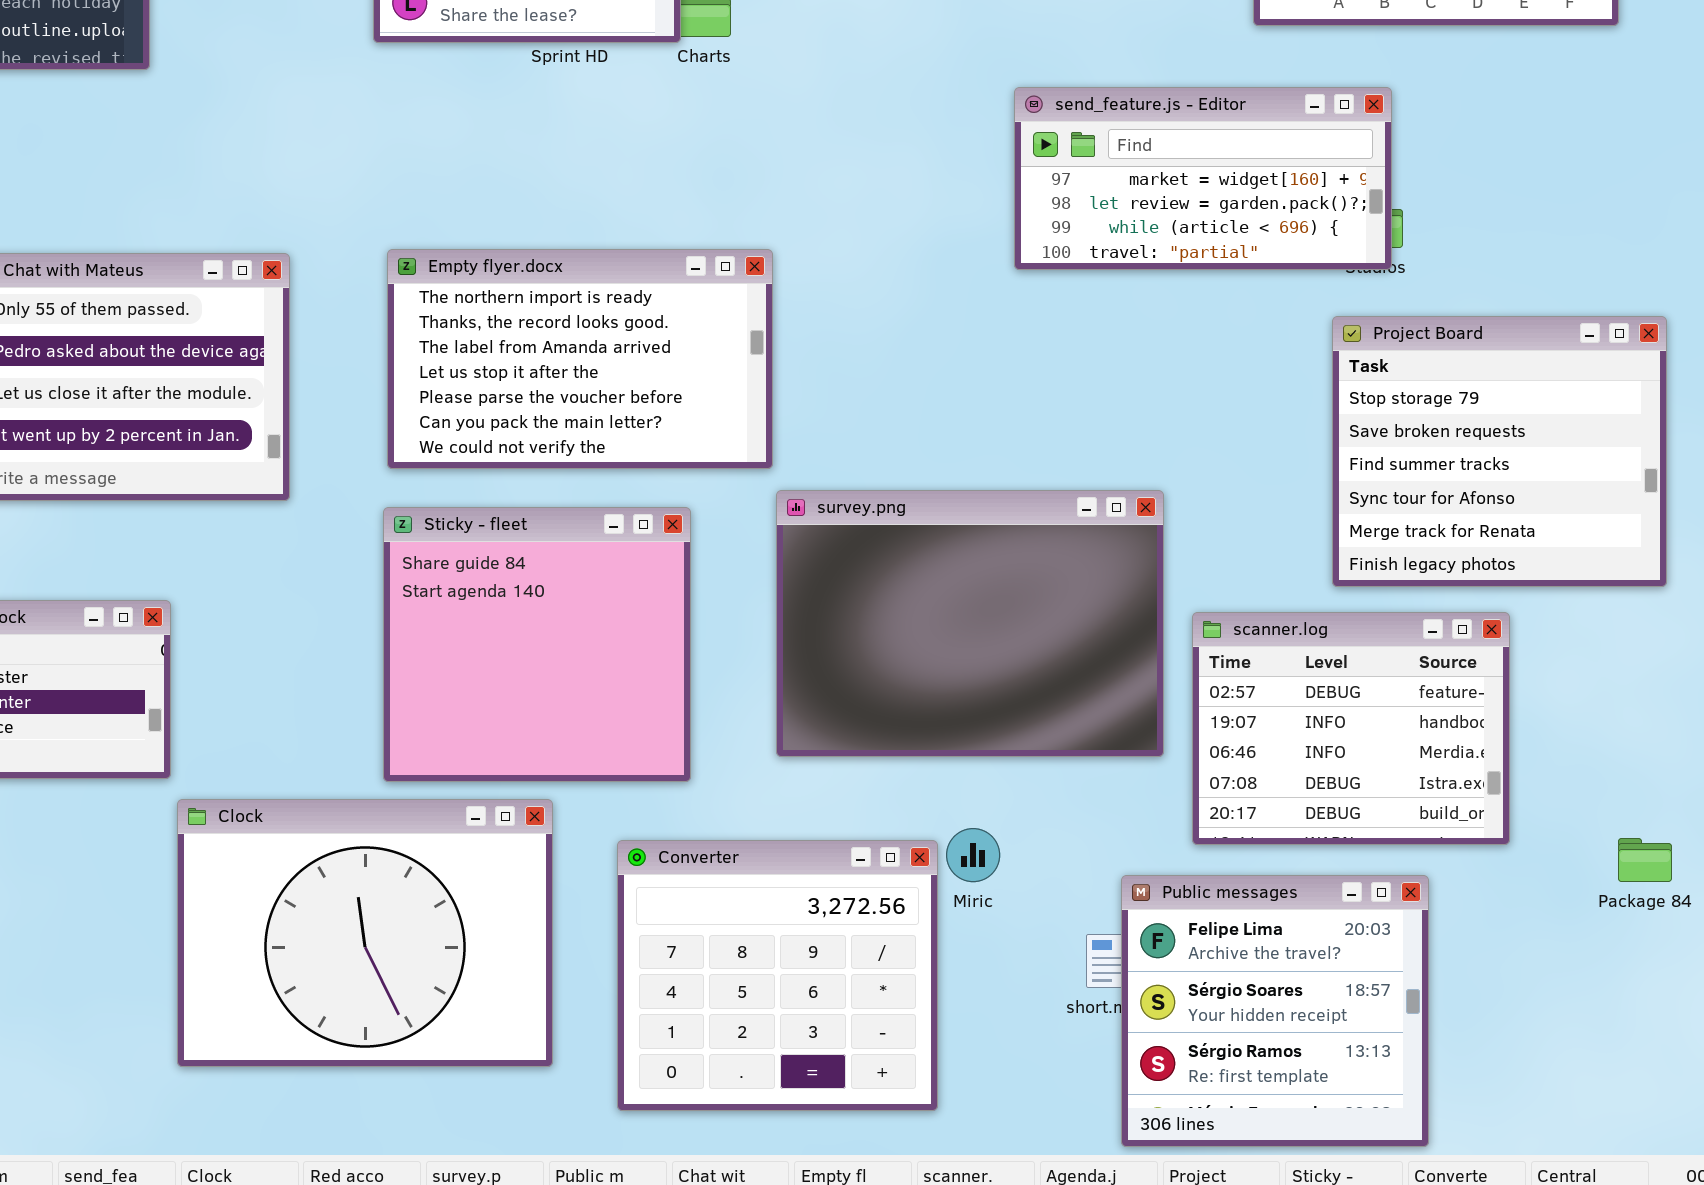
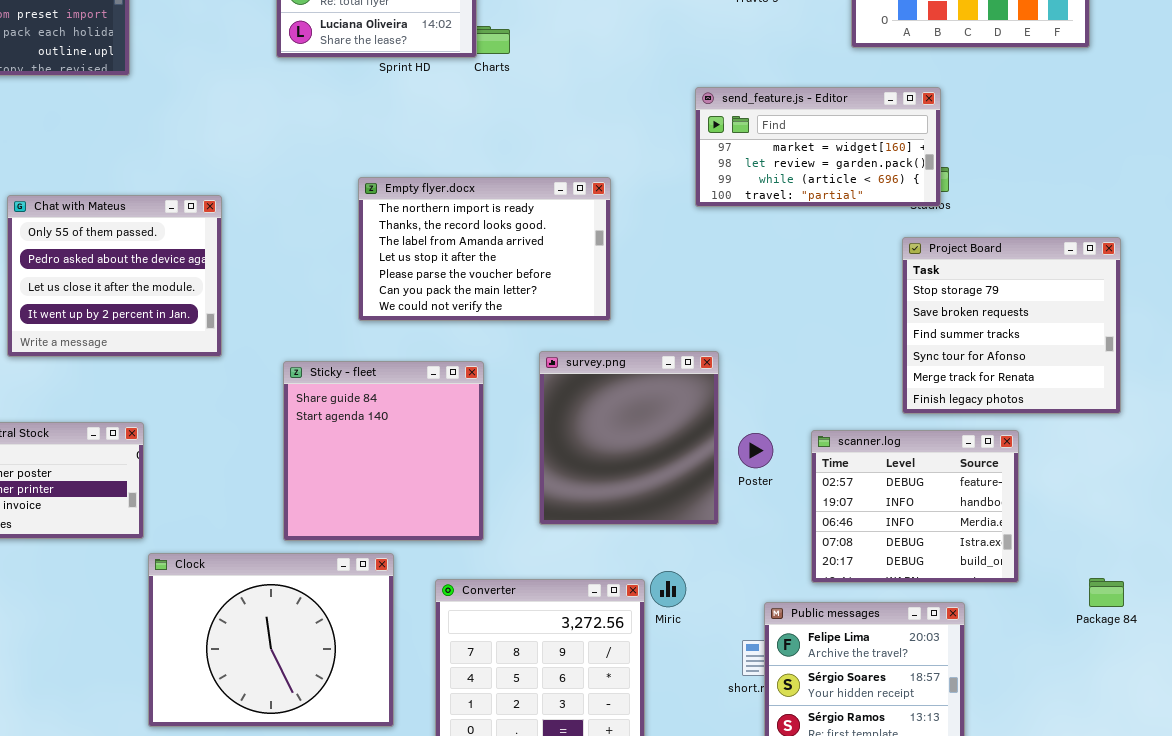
Empty flyer.docx: [387,249,773,469] -> [358,177,611,321], moved
survey.png: [776,490,1164,757] -> [539,351,719,525], resized

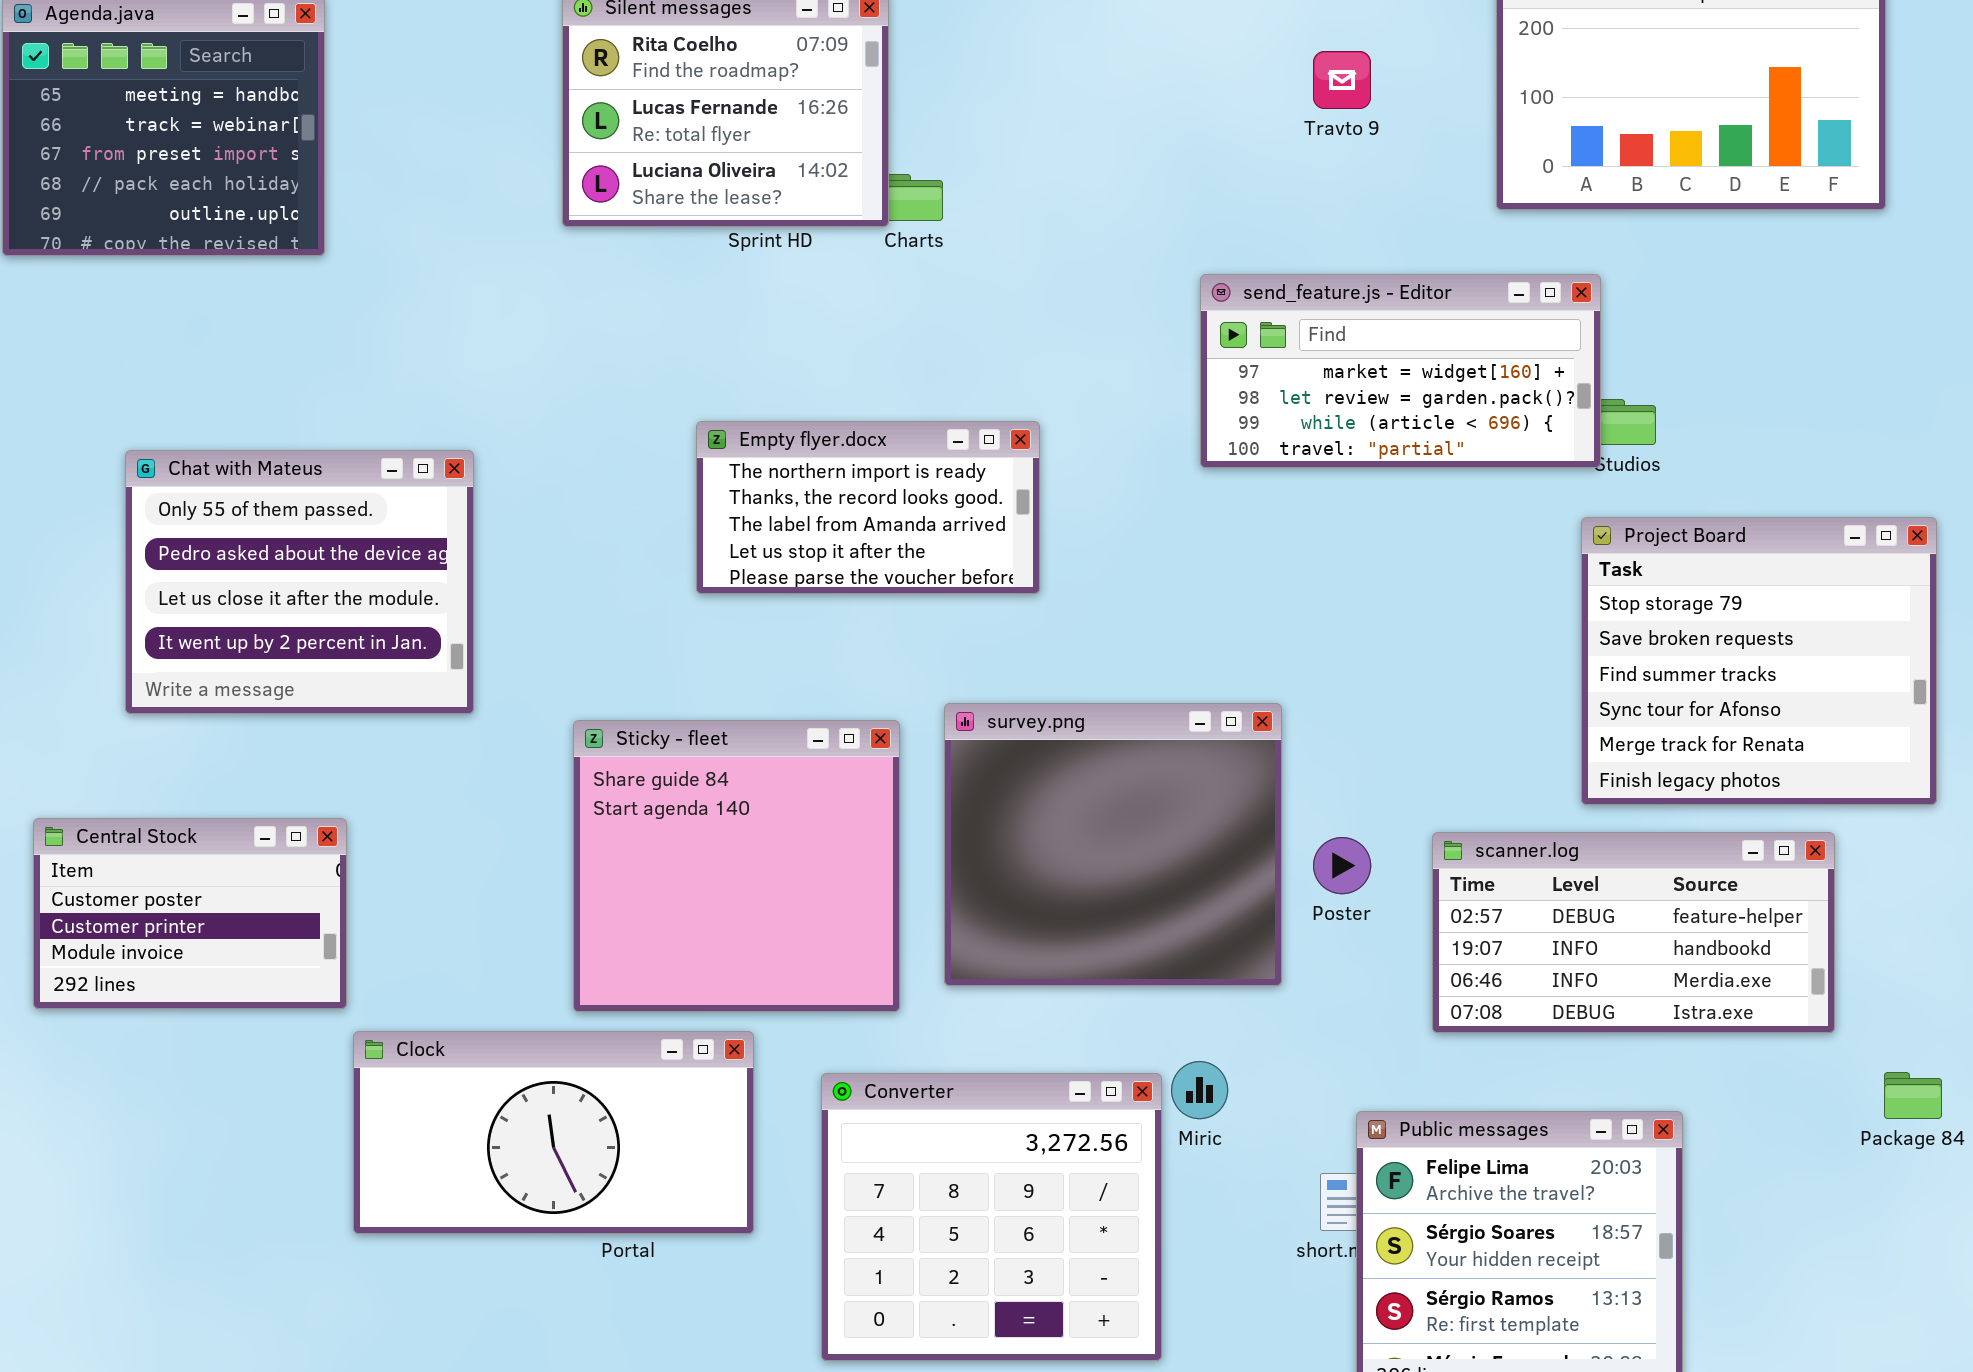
send_feature.js - Editor: [695,87,941,207] -> [1200,274,1601,468], moved
Empty flyer.docx: [358,177,611,321] -> [696,421,1040,594], resized
survey.png: [539,351,719,525] -> [944,703,1282,986], resized
scanner.log: [811,430,1019,583] -> [1432,832,1835,1033], resized
Clock: [148,553,394,727] -> [353,1031,754,1234], resized

